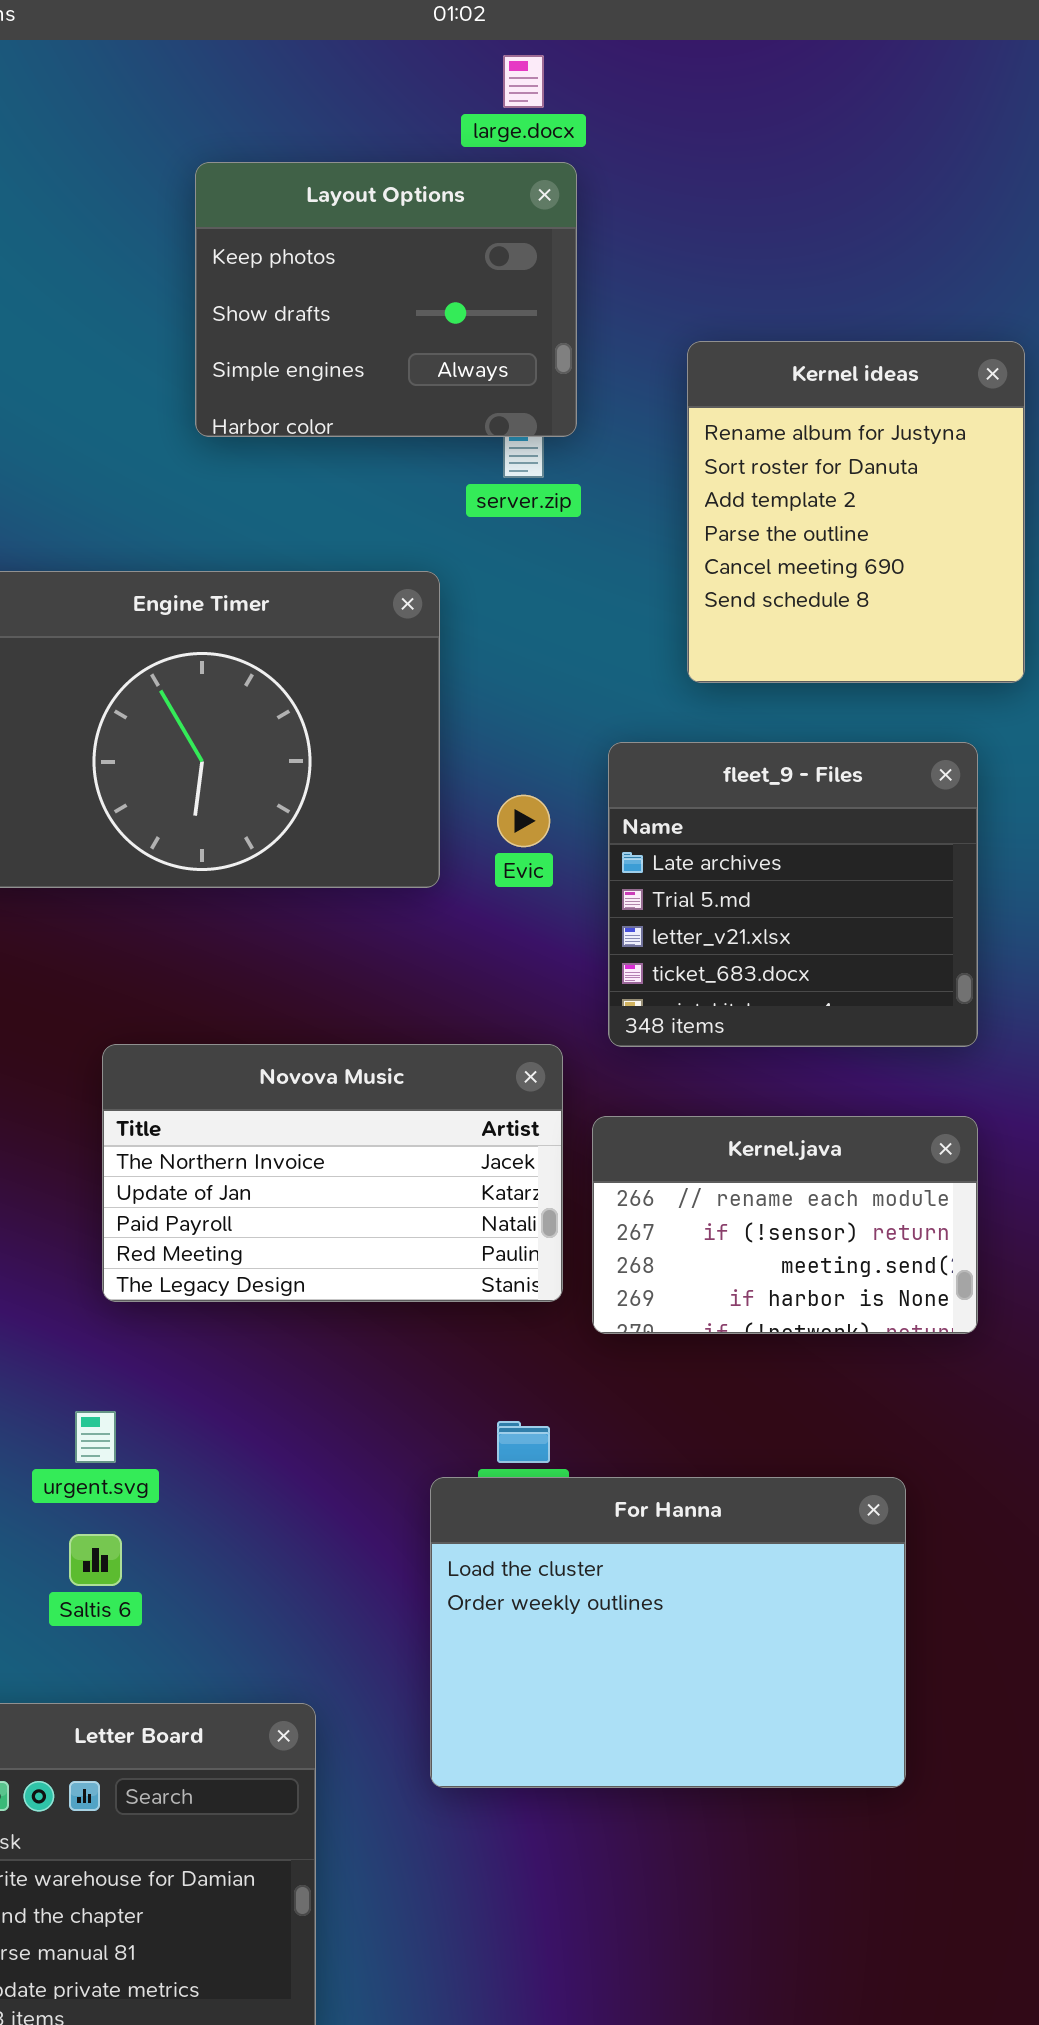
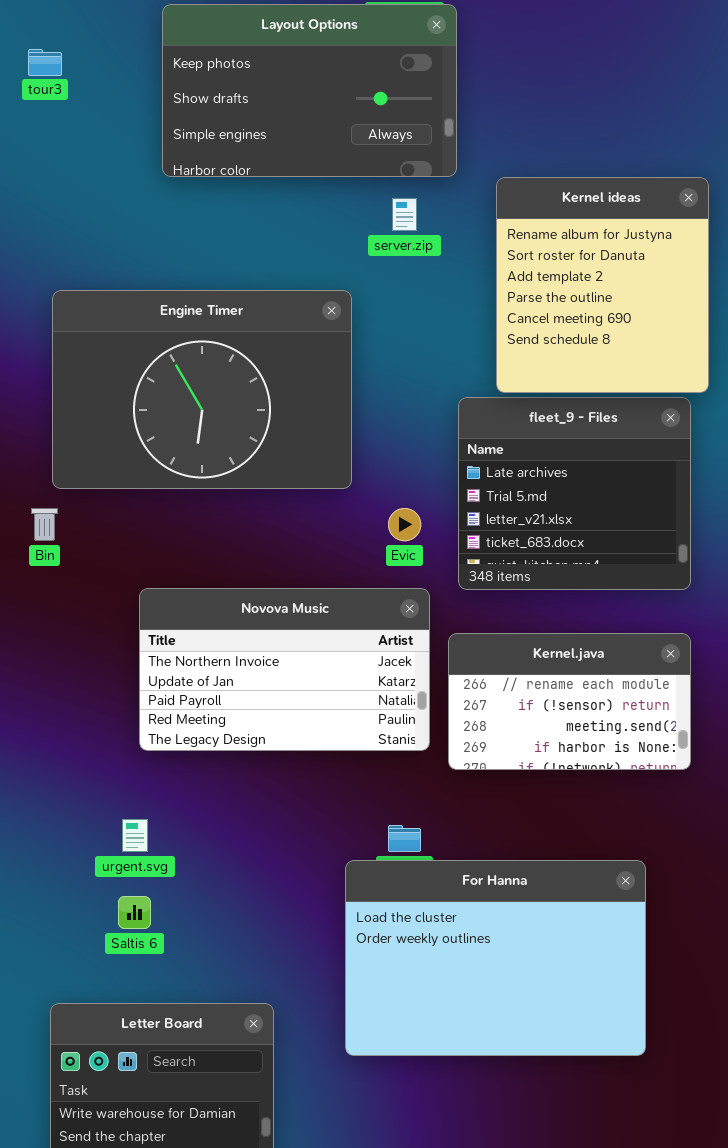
Layout Options: [195,162,577,437] -> [162,4,457,177], moved, resized
Kernel ideas: [687,341,1025,683] -> [496,177,709,393], moved
Evic: [497,795,550,847] -> [388,508,421,541], moved

